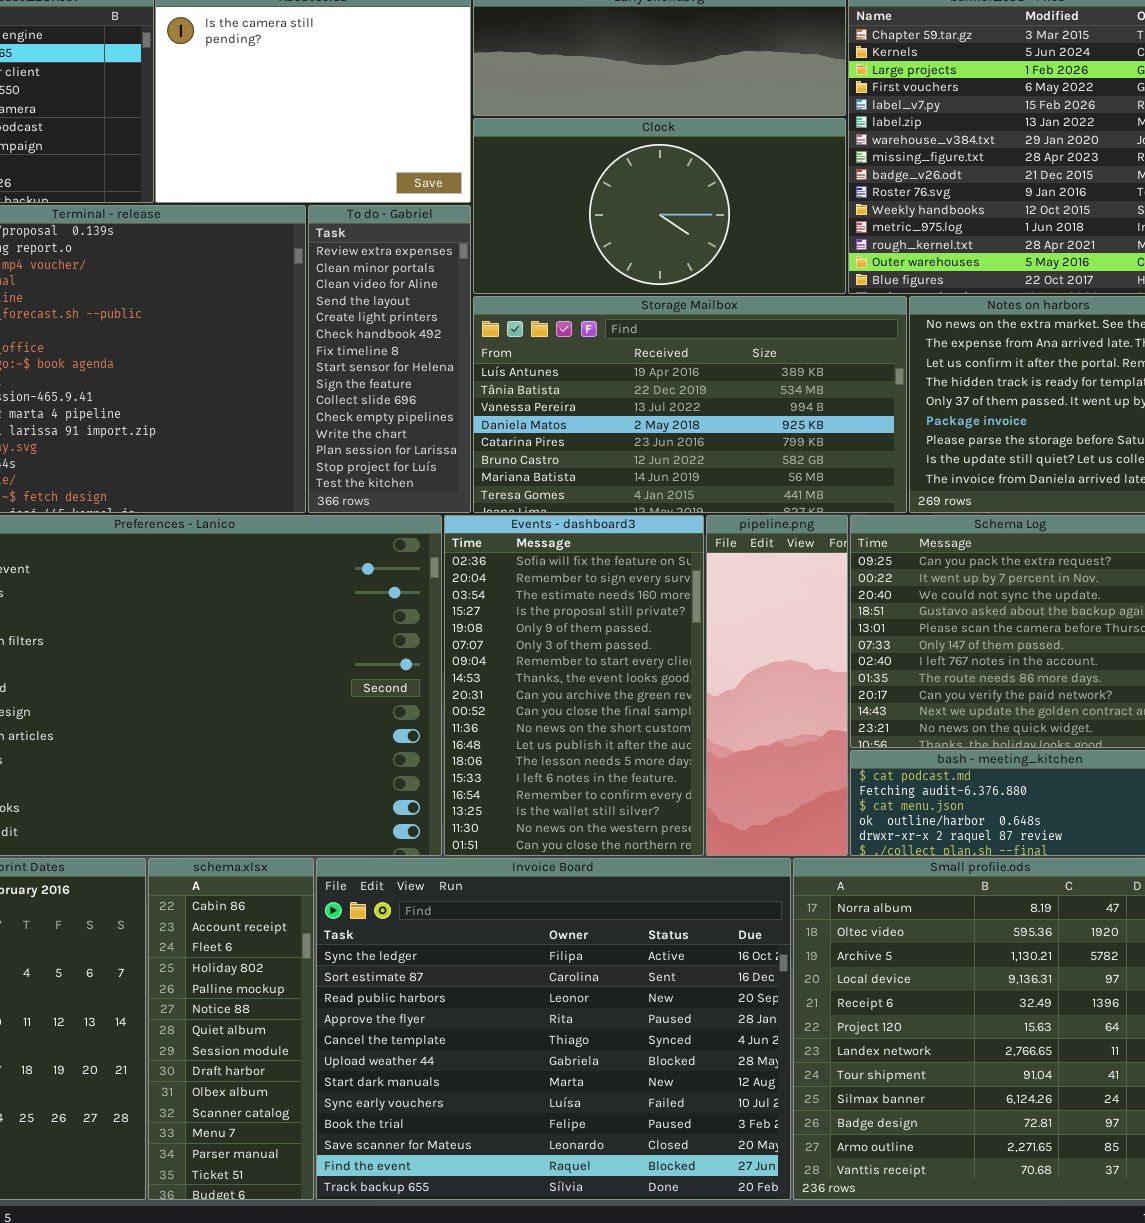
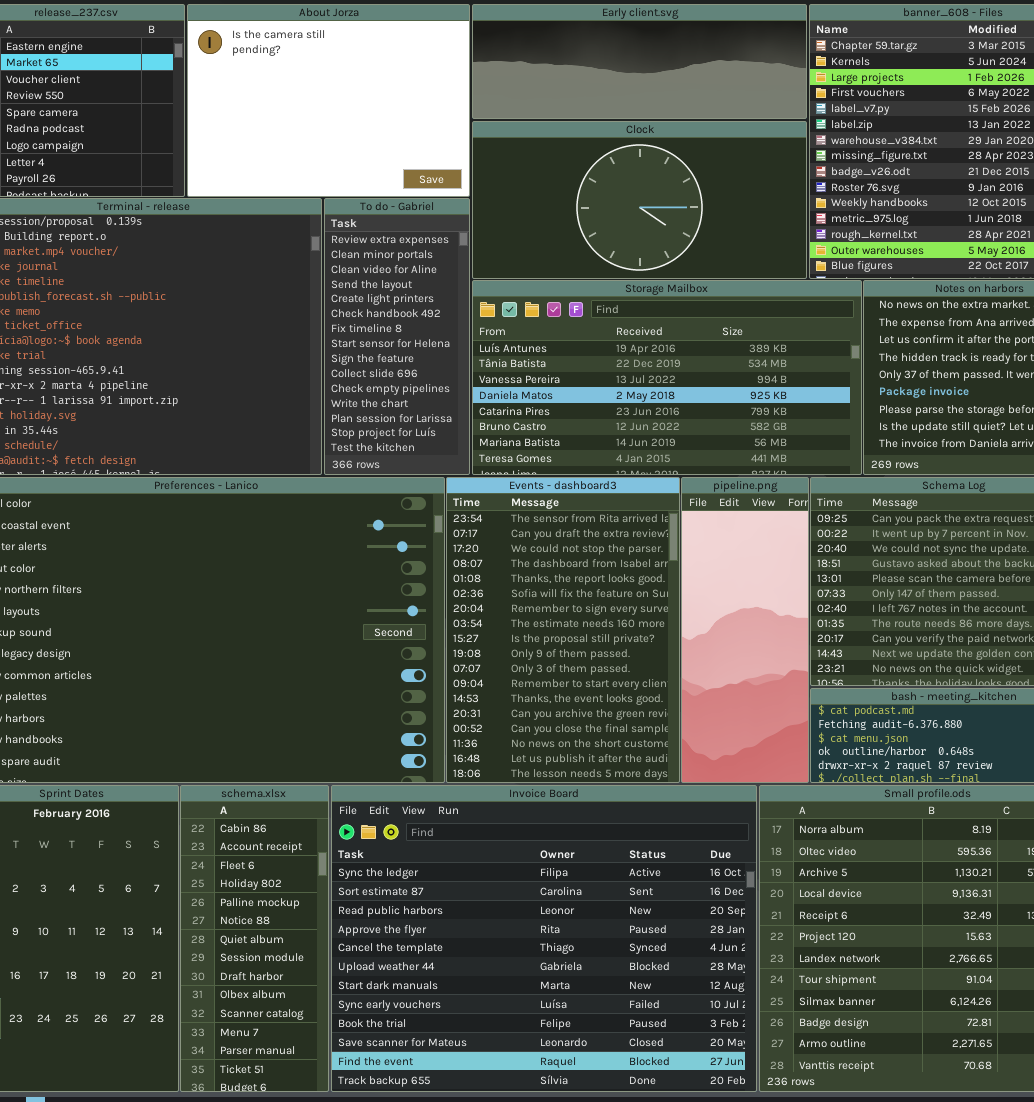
Events - dashboard3: [444,515,704,856] -> [446,477,680,783], scrolled up 5 rows

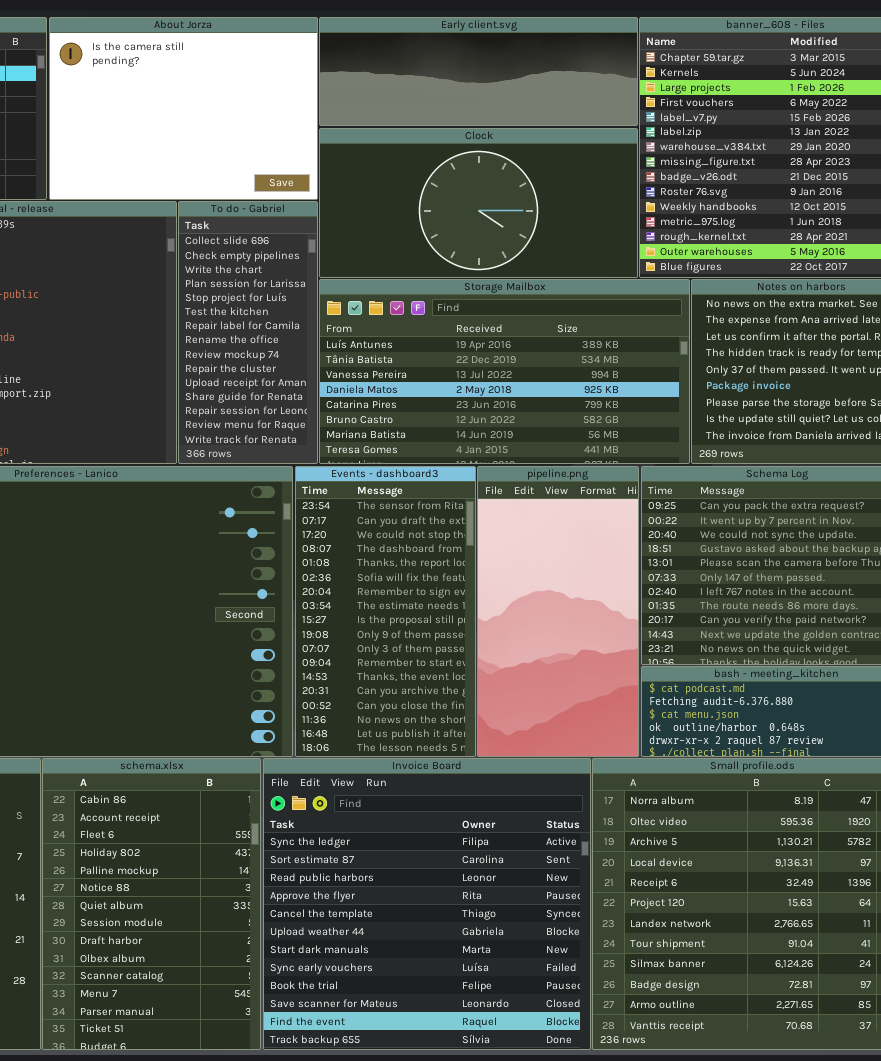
To do - Gabriel: [324,198,470,475] -> [178,201,318,464], scrolled down 9 rows
Events - dashboard3: [446,477,680,783] -> [295,466,476,757], resized
pipeline.png: [681,477,809,783] -> [477,466,639,757], resized
schema.xlsx: [180,785,329,1092] -> [42,758,261,1050], resized
Invoice Board: [331,785,757,1092] -> [263,758,591,1050], resized

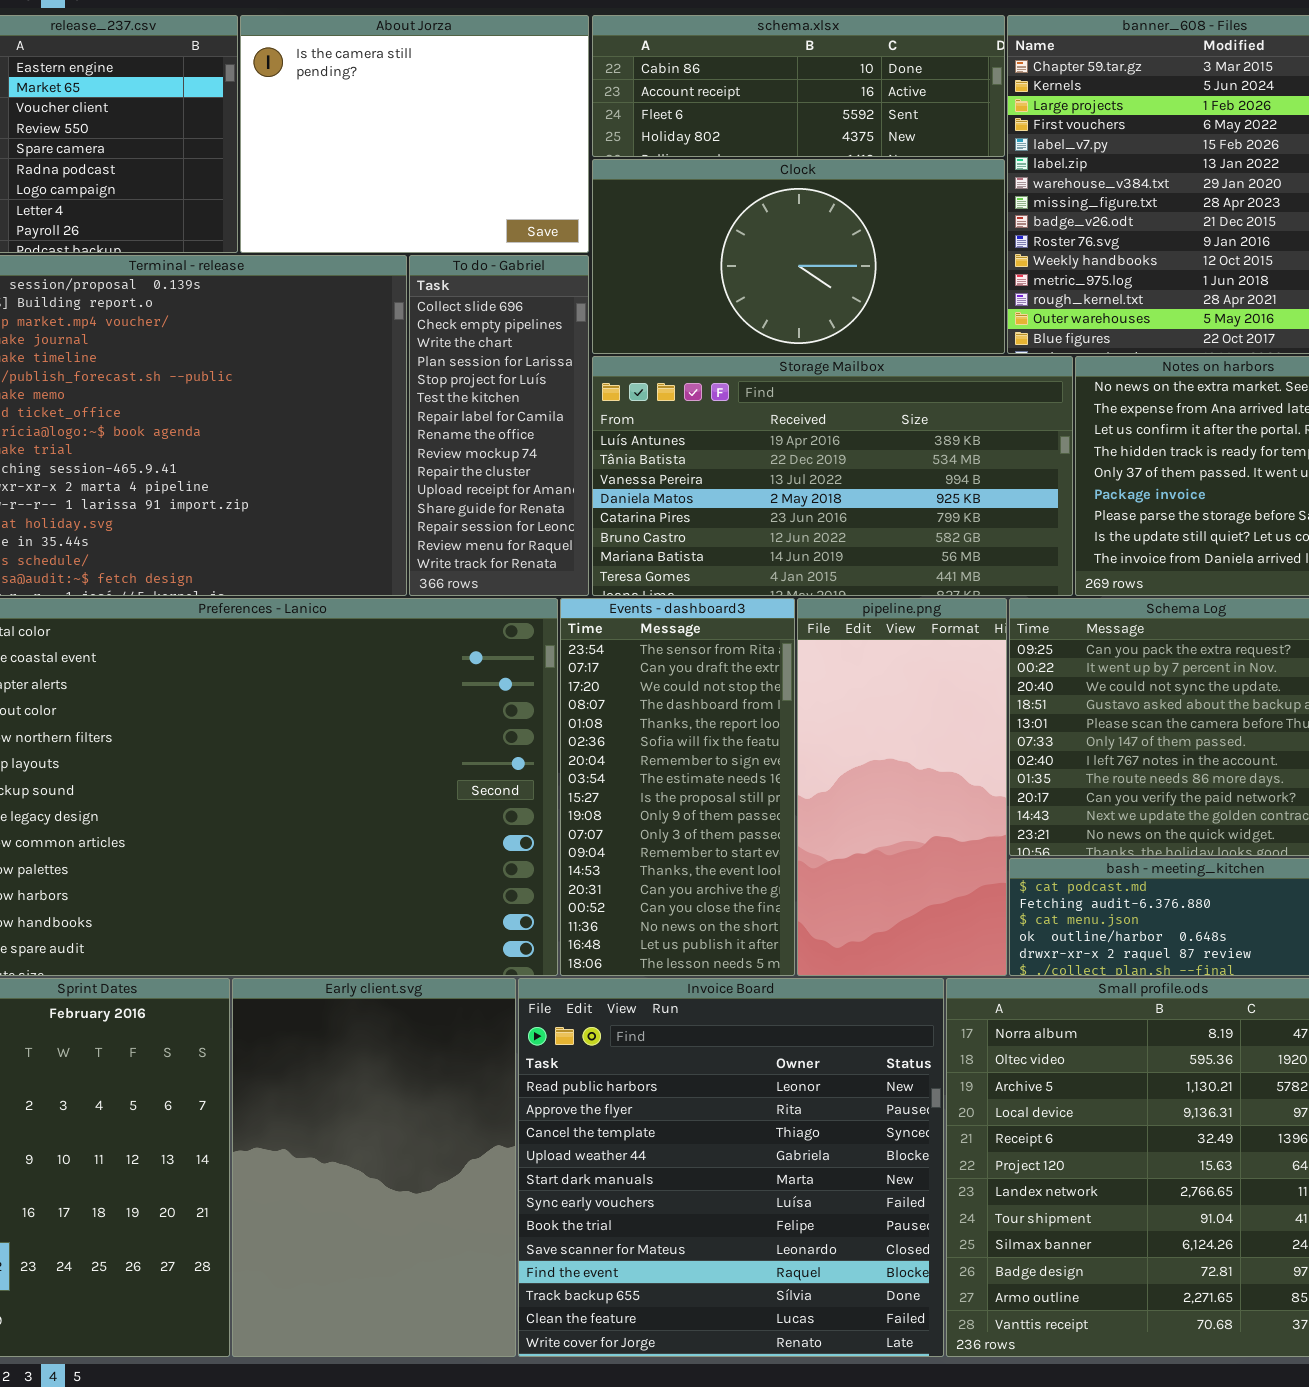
Early client.svg: [319,17,638,126] -> [232,978,516,1357], moved, resized
schema.xlsx: [42,758,261,1050] -> [592,15,1005,157], moved, resized
Invoice Board: [263,758,591,1050] -> [518,978,944,1357], scrolled down 2 rows

